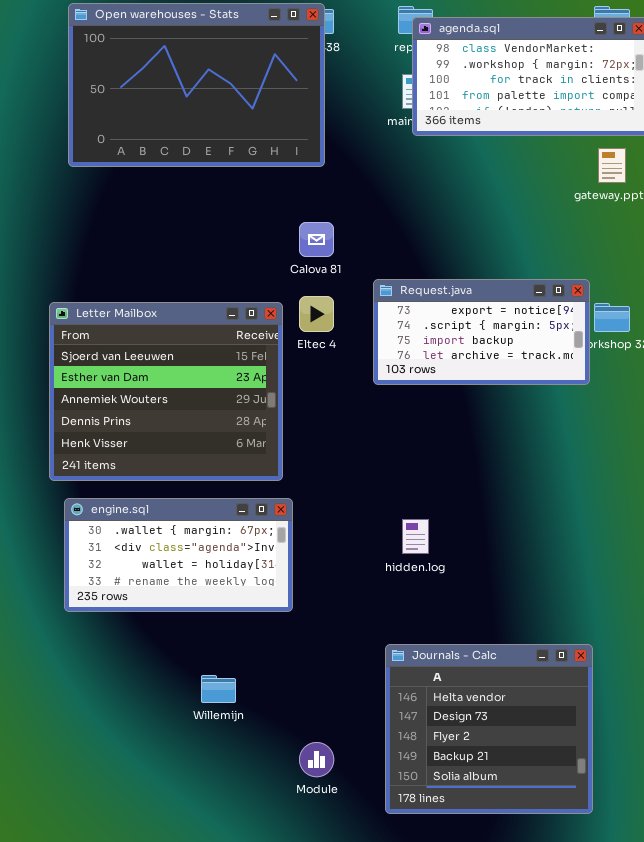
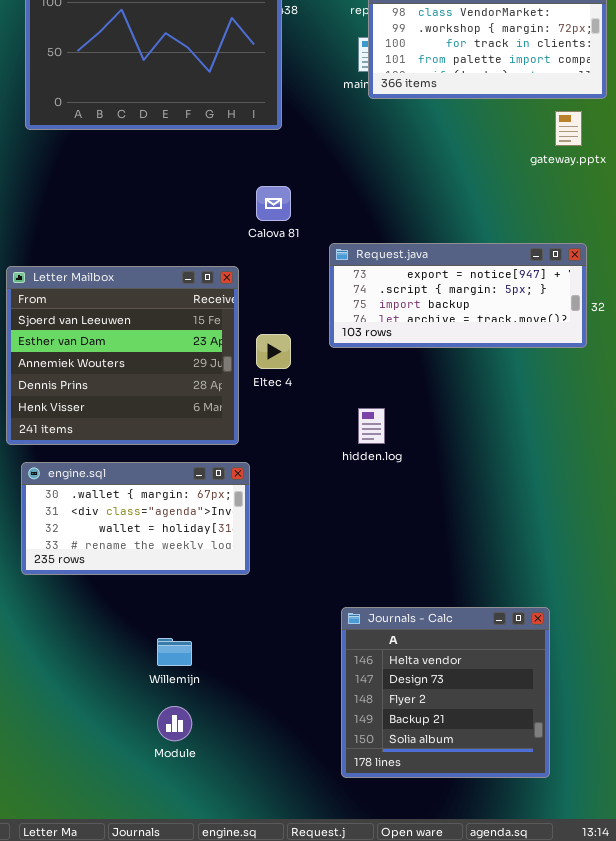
Request.java: [373,279,590,385] -> [329,243,587,348], resized
Eltec 4: [299,296,334,332] -> [256,334,291,369], moved
hidden.log: [402,519,429,554] -> [358,408,385,444], moved
Module: [299,742,334,777] -> [157,706,192,741], moved

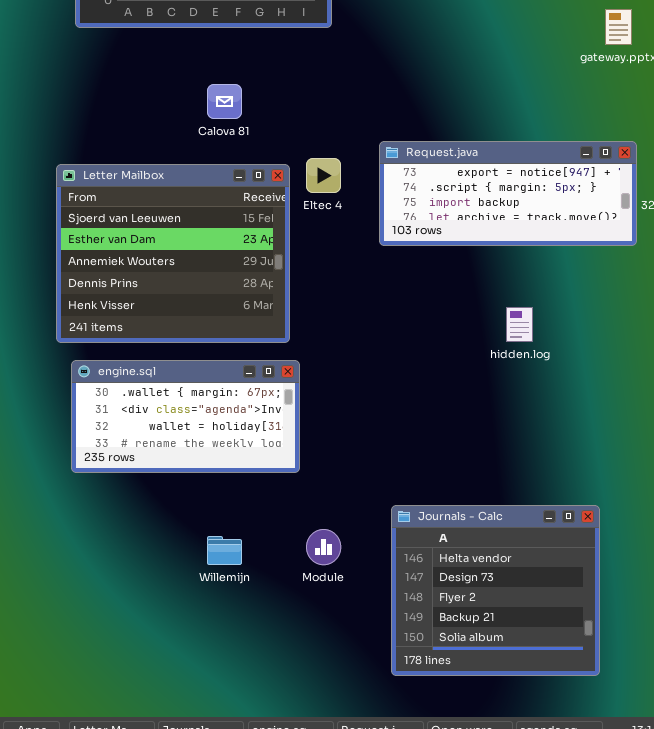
Calova 81: [256,186,291,221] -> [207,84,242,119], moved
Eltec 4: [256,334,291,369] -> [306,158,341,193], moved
hidden.log: [358,408,385,444] -> [506,307,533,342], moved
Module: [157,706,192,741] -> [306,529,341,565], moved

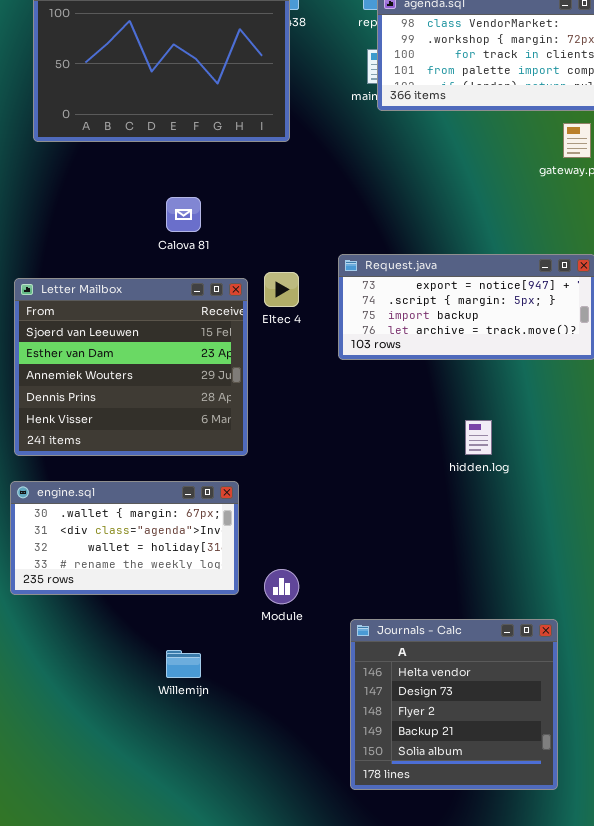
engine.sql: [71,360,300,473] -> [10,481,239,595], moved
Module: [306,529,341,565] -> [264,569,299,604], moved

